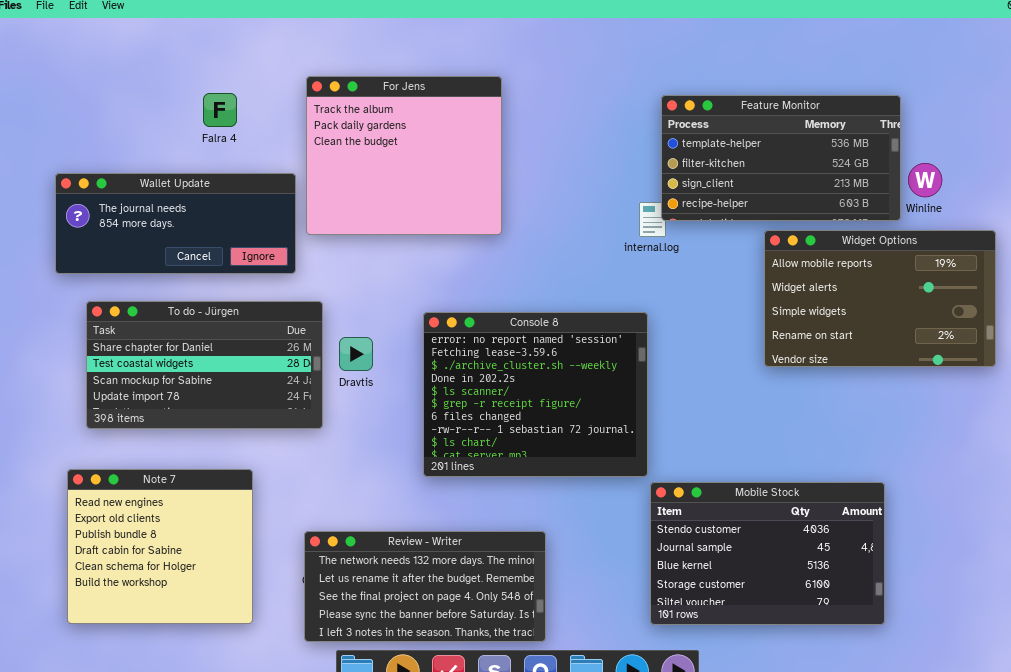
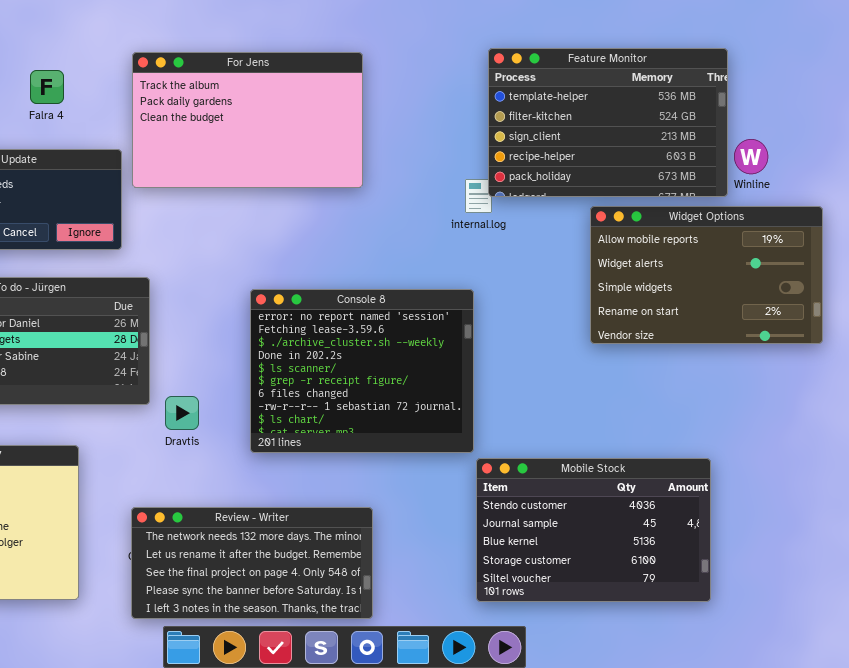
For Jens: [306,76,502,235] -> [132,52,363,188], resized
Feature Monitor: [661,95,901,221] -> [488,48,728,197], resized
Dravtis: [339,337,373,371] -> [165,396,199,430], moved

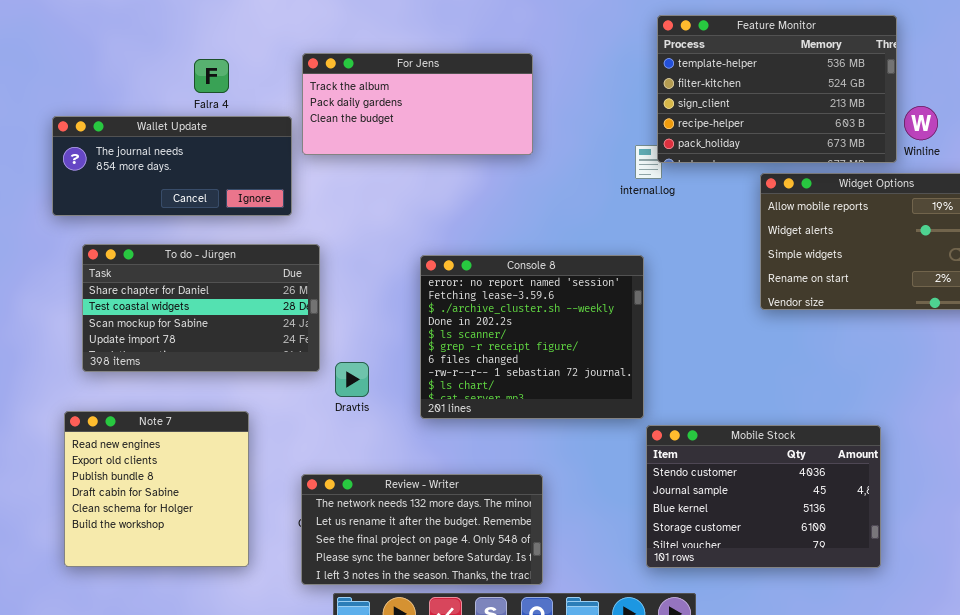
For Jens: [132,52,363,188] -> [302,53,533,155], resized
Falra 4: [30,70,64,104] -> [194,59,229,93], moved

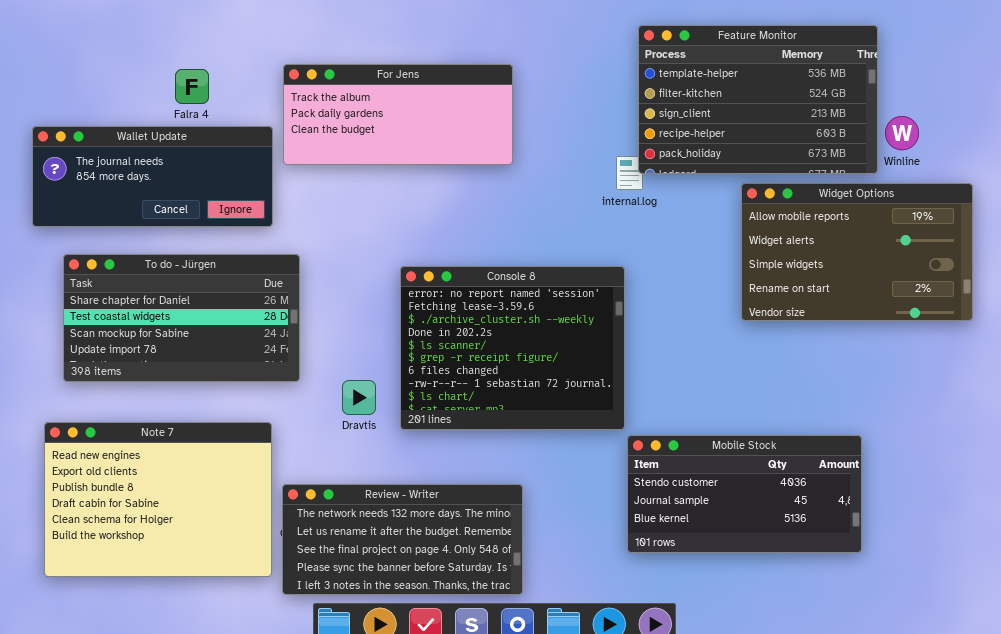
Dravtis: [335,362,369,397] -> [342,380,376,415], moved
Note 7: [64,411,249,567] -> [44,422,272,577], resized
Mobile Stock: [646,425,881,568] -> [627,435,862,553], resized

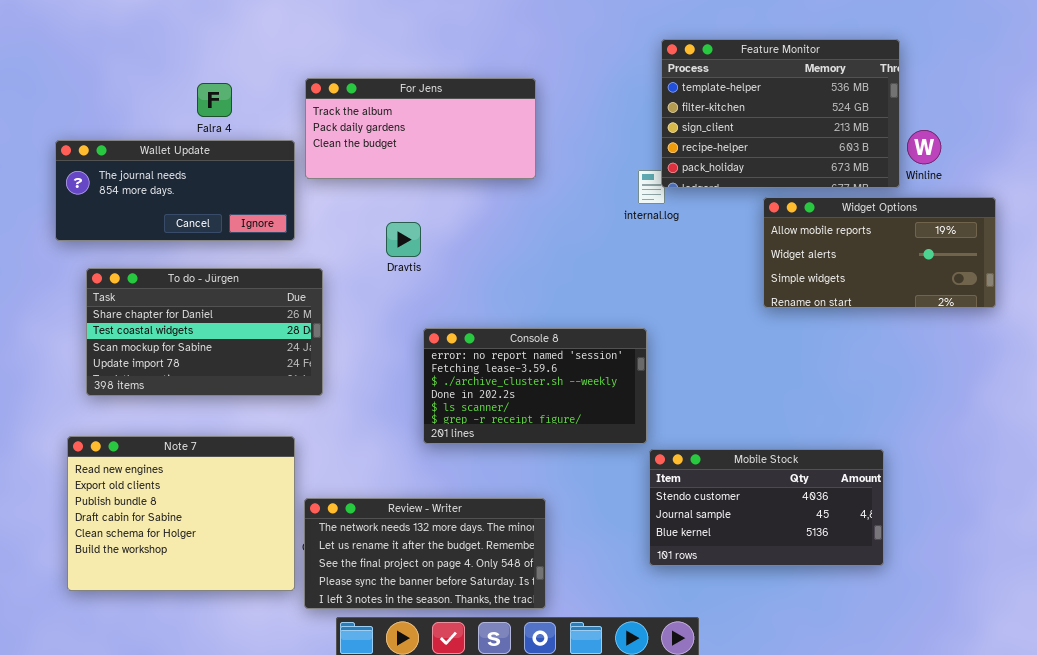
Widget Options: [741,183,973,321] -> [763,197,996,308], resized
Console 8: [400,266,625,430] -> [423,328,647,444], resized
Dravtis: [342,380,376,415] -> [386,222,421,257], moved

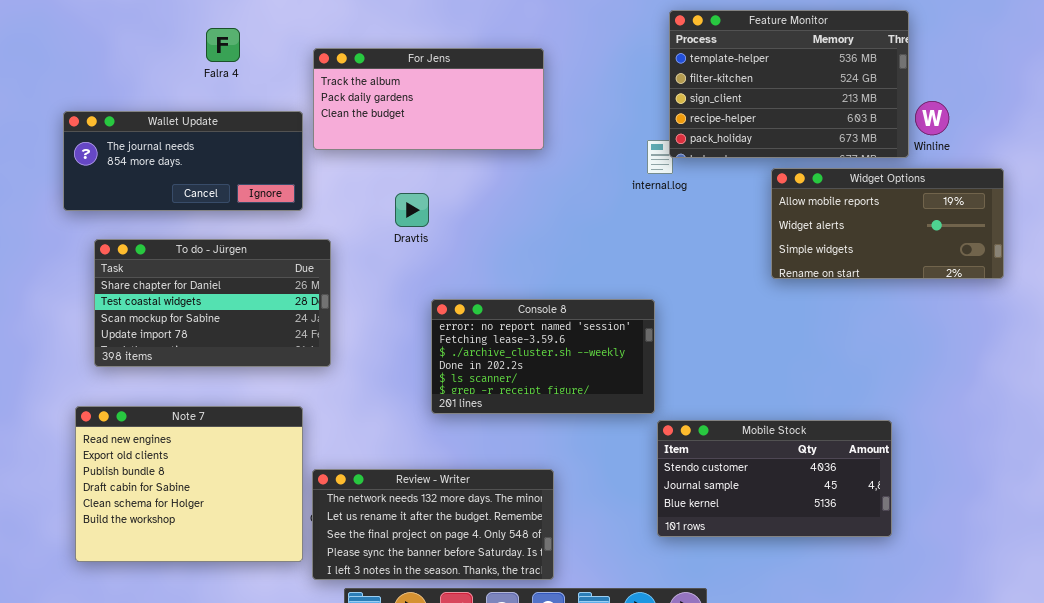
Falra 4: [197,83,232,117] -> [206,28,240,62], moved

